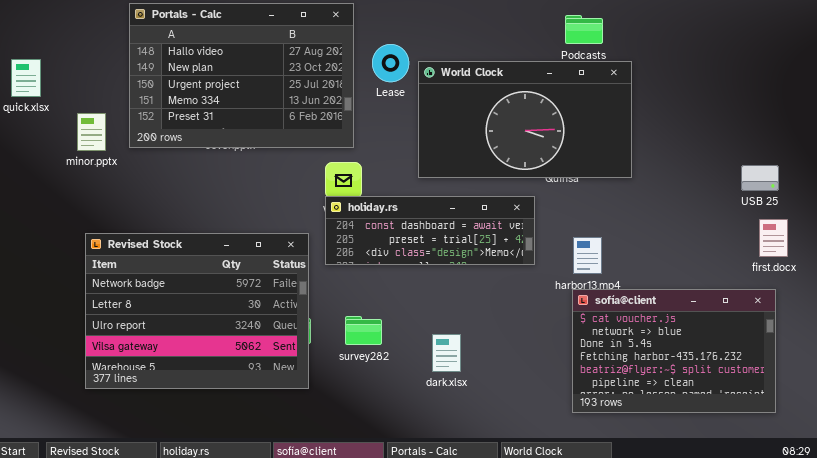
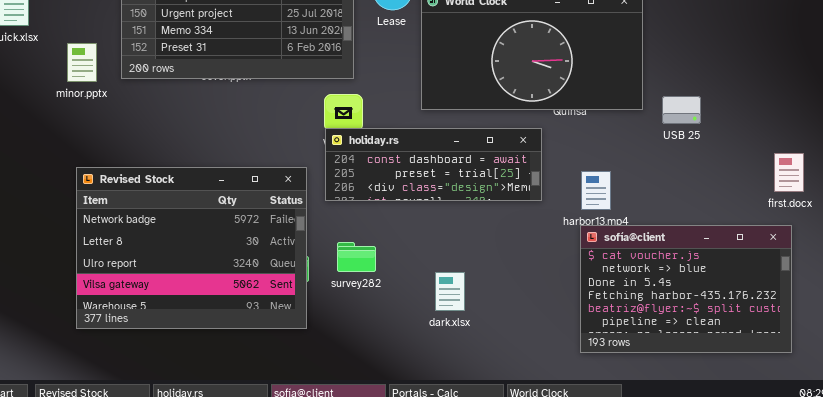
USB 25: [741,165,779,191] -> [662,96,701,124], moved
survey282: [345,316,382,345] -> [337,242,376,272], moved

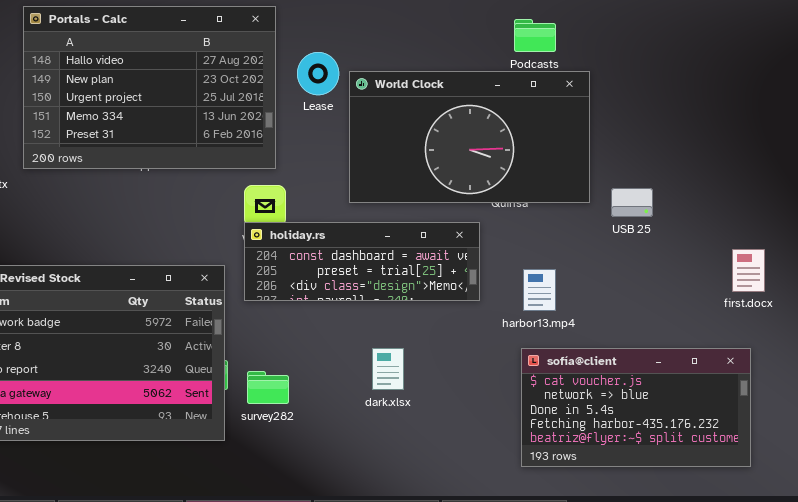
sofía@client: [580,225,792,353] -> [521,348,751,467], resized
survey282: [337,242,376,272] -> [247,371,289,404], moved
dark.xlsx: [435,272,465,311] -> [372,348,404,390], moved

